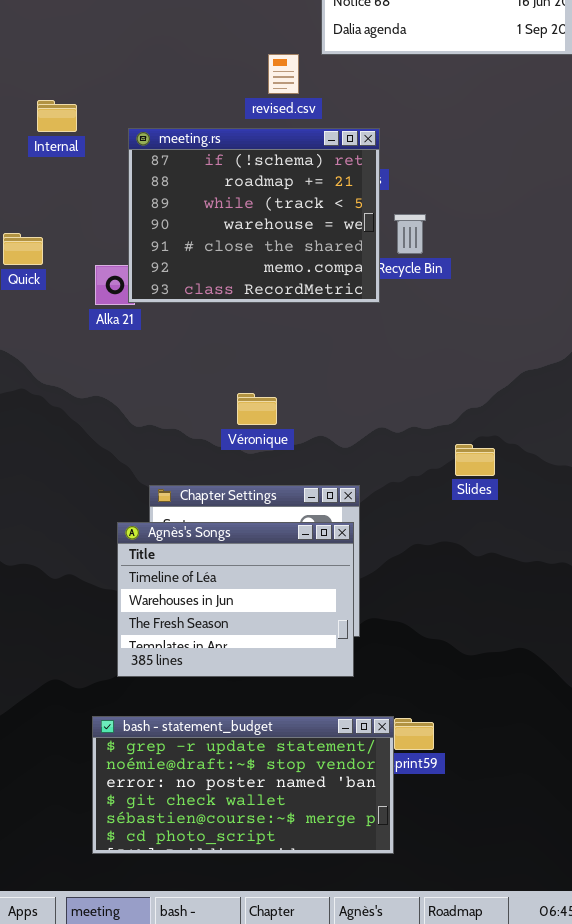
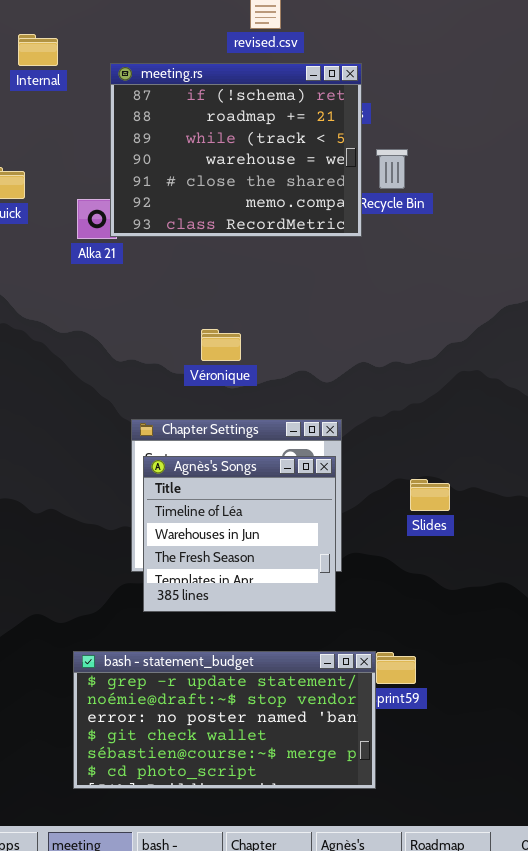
Véronique: [237,393,277,425] -> [201,329,241,361], moved
Slides: [455,444,495,476] -> [410,479,450,511], moved
Agnès's Songs: [117,522,354,677] -> [143,456,336,612], resized

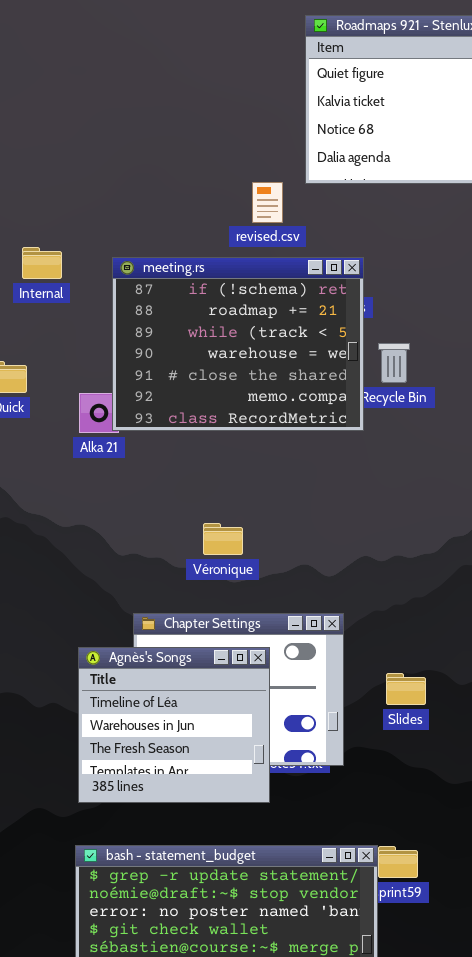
Internal: [18,34,58,66] -> [22,247,62,279], moved
Agnès's Songs: [143,456,336,612] -> [78,647,270,803], moved
Slides: [410,479,450,511] -> [386,673,426,705], moved

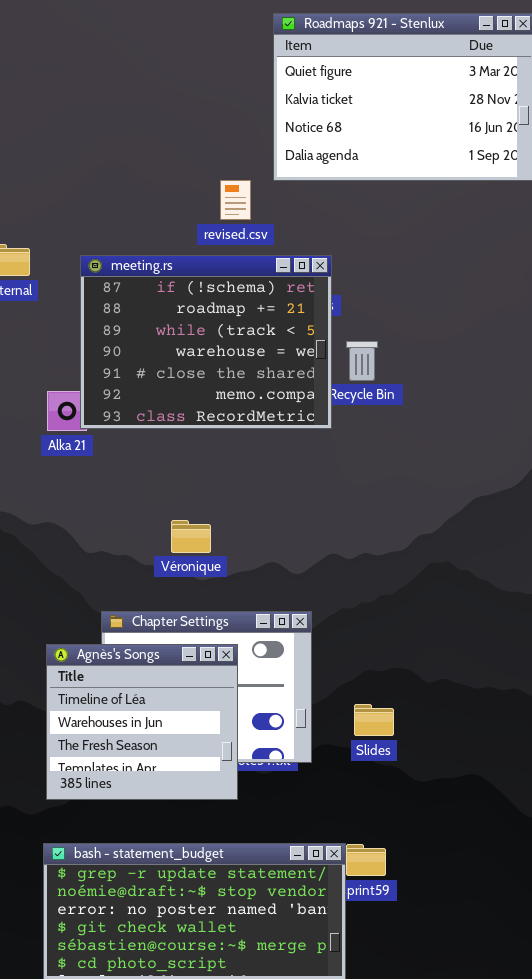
Slides: [386,673,426,705] -> [354,704,394,736], moved

